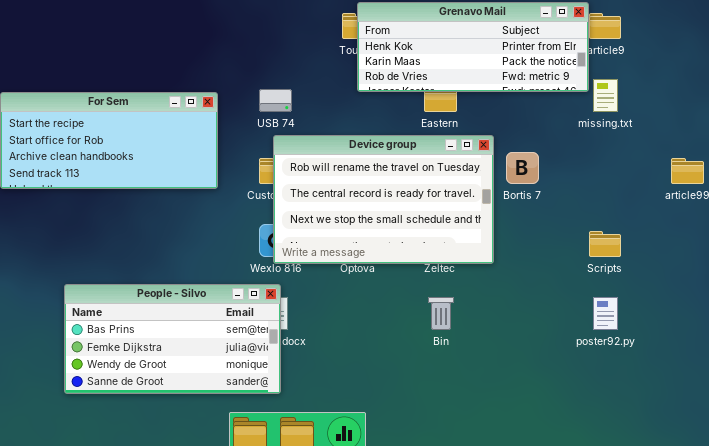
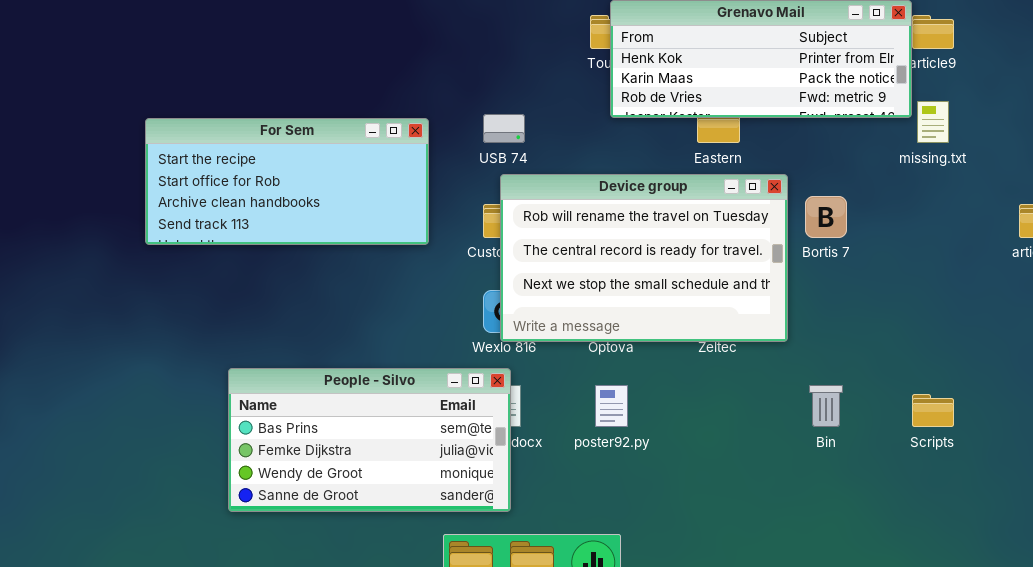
Scripts: [589,231,621,257] -> [912,394,954,427], moved
Bin: [428,297,454,330] -> [809,385,843,427], moved
poster92.py: [593,297,618,330] -> [595,385,628,427], moved

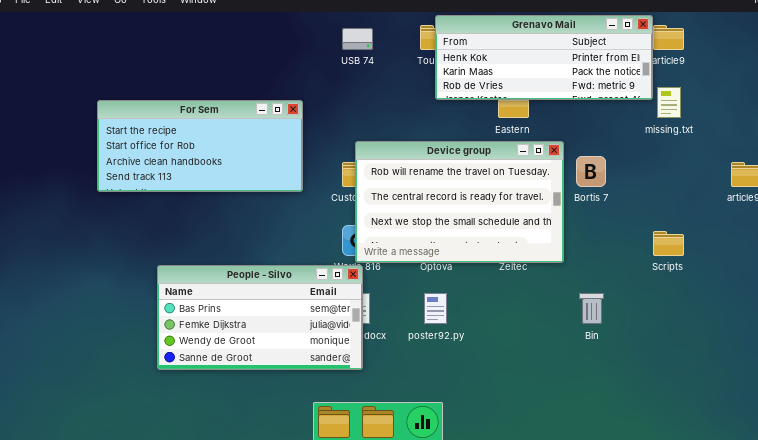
USB 74: [483,114,525,143] -> [342,28,373,50], moved
People - Silvo: [228,368,511,512] -> [157,265,363,370], moved
Scripts: [912,394,954,427] -> [653,231,684,256], moved

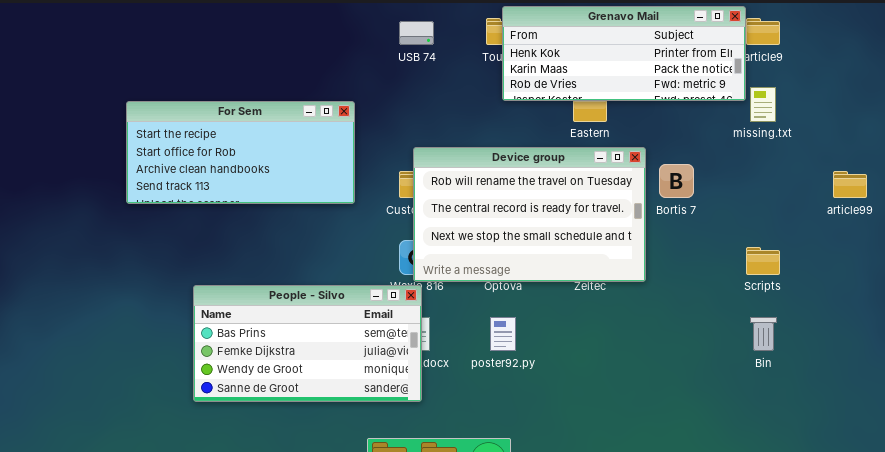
Bin: [579,293,604,324] -> [750,317,777,351], moved

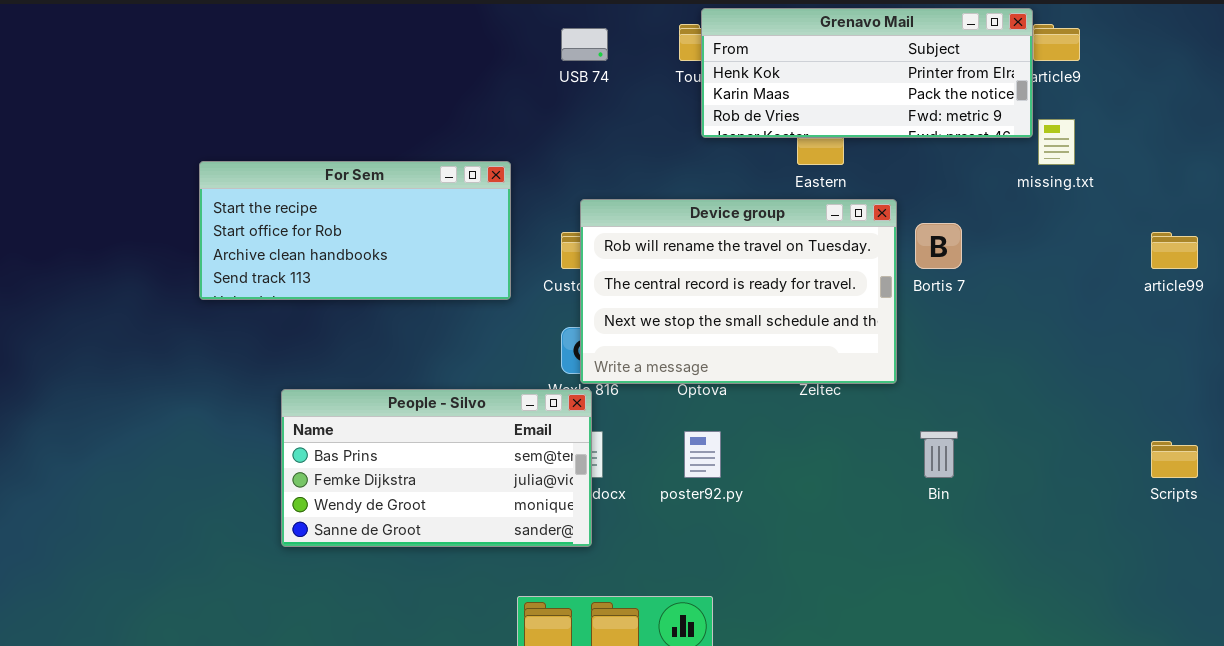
For Sem: [126,101,355,204] -> [199,161,511,300], moved
Scripts: [746,247,780,275] -> [1151,441,1198,478], moved
Bin: [750,317,777,351] -> [920,431,958,478], moved

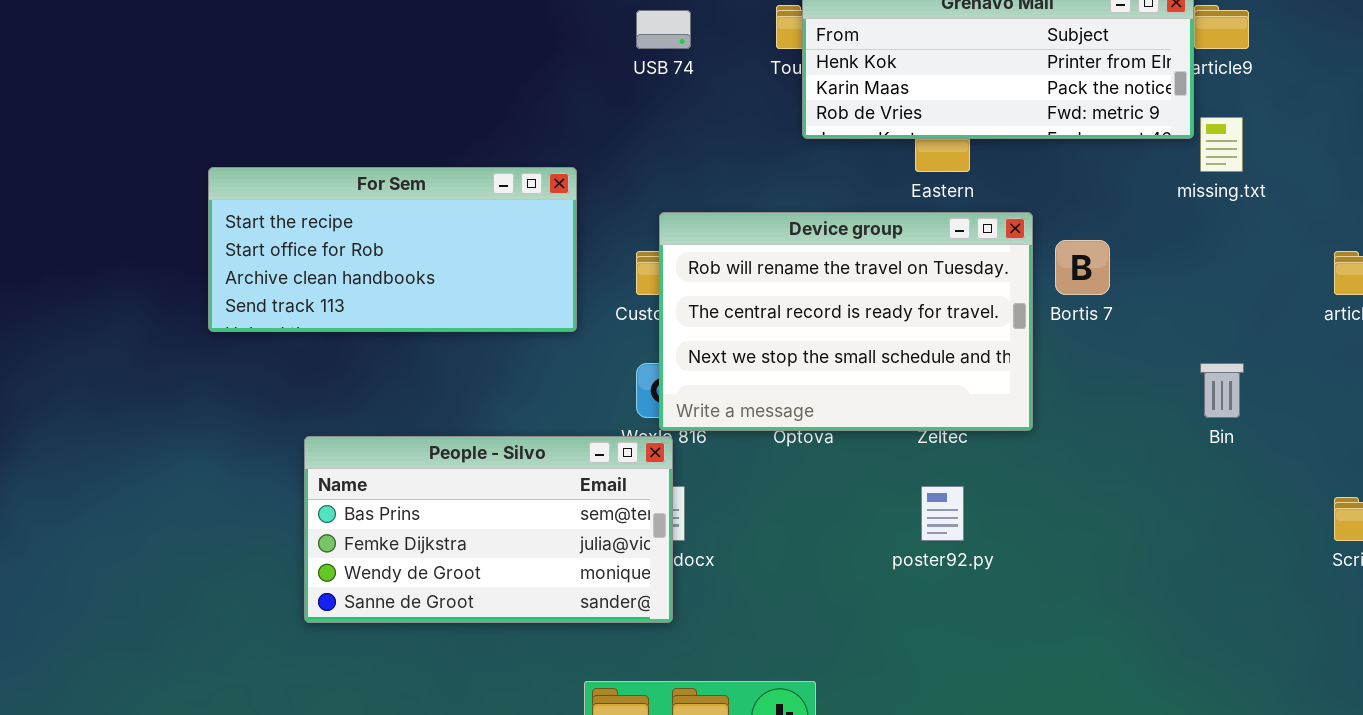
poster92.py: [684,431,721,478] -> [921,486,964,541], moved
Bin: [920,431,958,478] -> [1200,363,1244,418], moved

